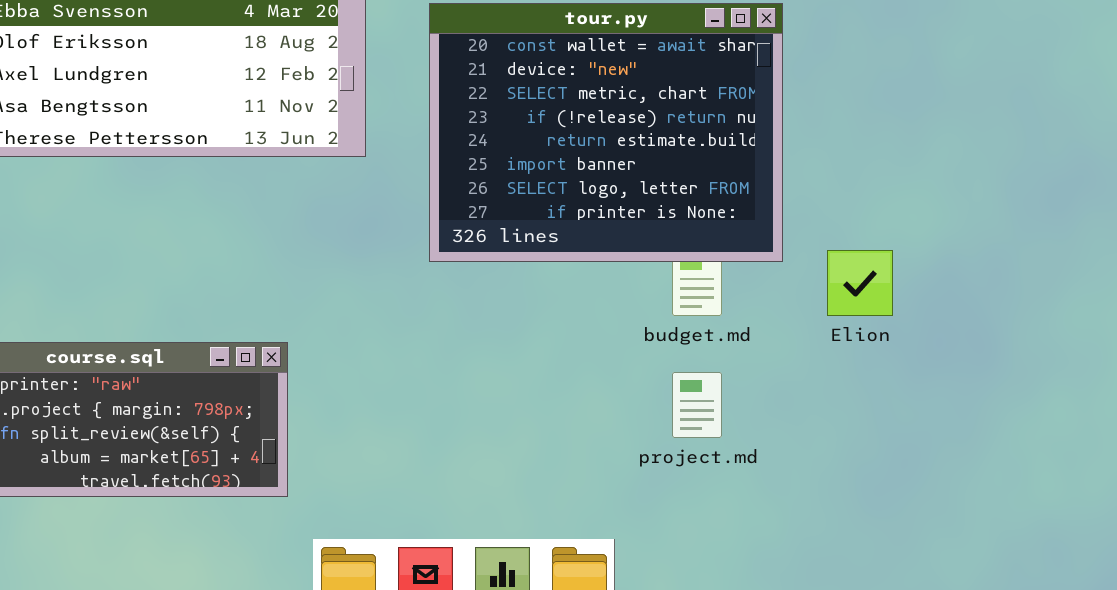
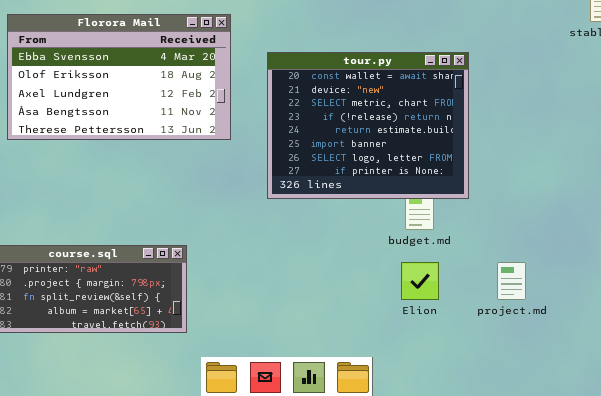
Elion: [827,250,893,316] -> [401,262,439,300], moved
project.md: [672,372,722,438] -> [497,262,526,300], moved

